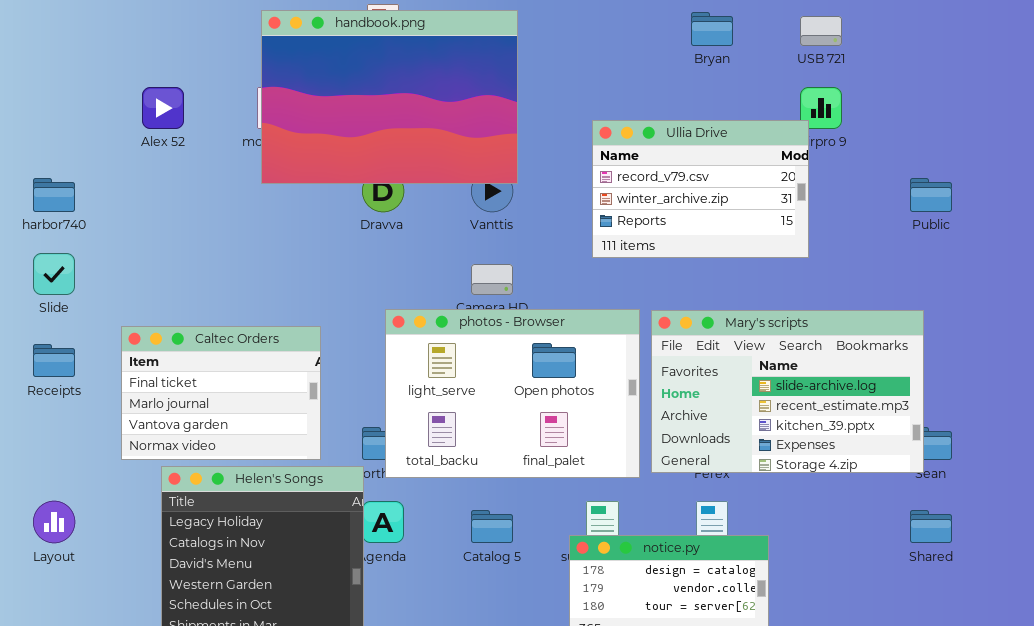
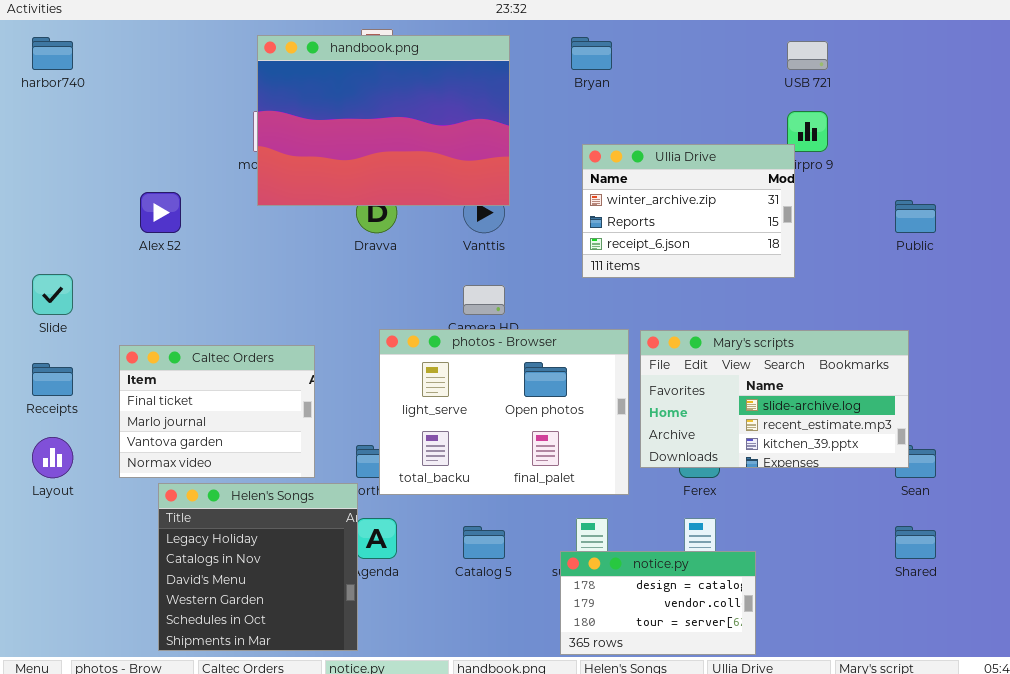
Bryan: [691,12,733,46] -> [571,37,612,70], moved
Alex 52: [142,87,184,129] -> [140,192,181,233], moved
Ullia Drive: [592,120,809,258] -> [582,144,795,278], scrolled down 1 row
harbor740: [33,178,75,212] -> [32,37,73,70], moved
Mary's scripts: [651,310,924,473] -> [640,330,909,468], resized
Layout: [33,501,75,543] -> [32,437,73,478], moved

